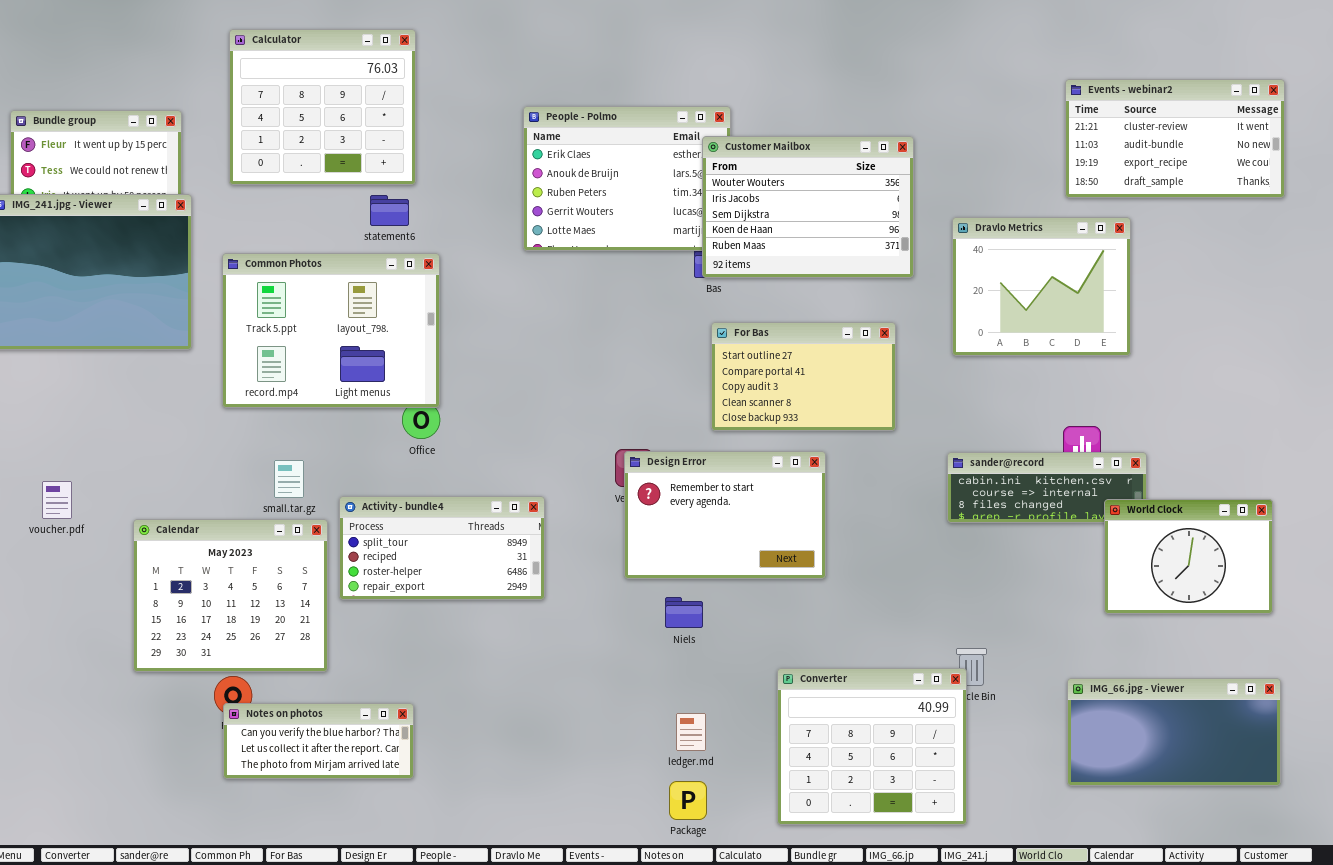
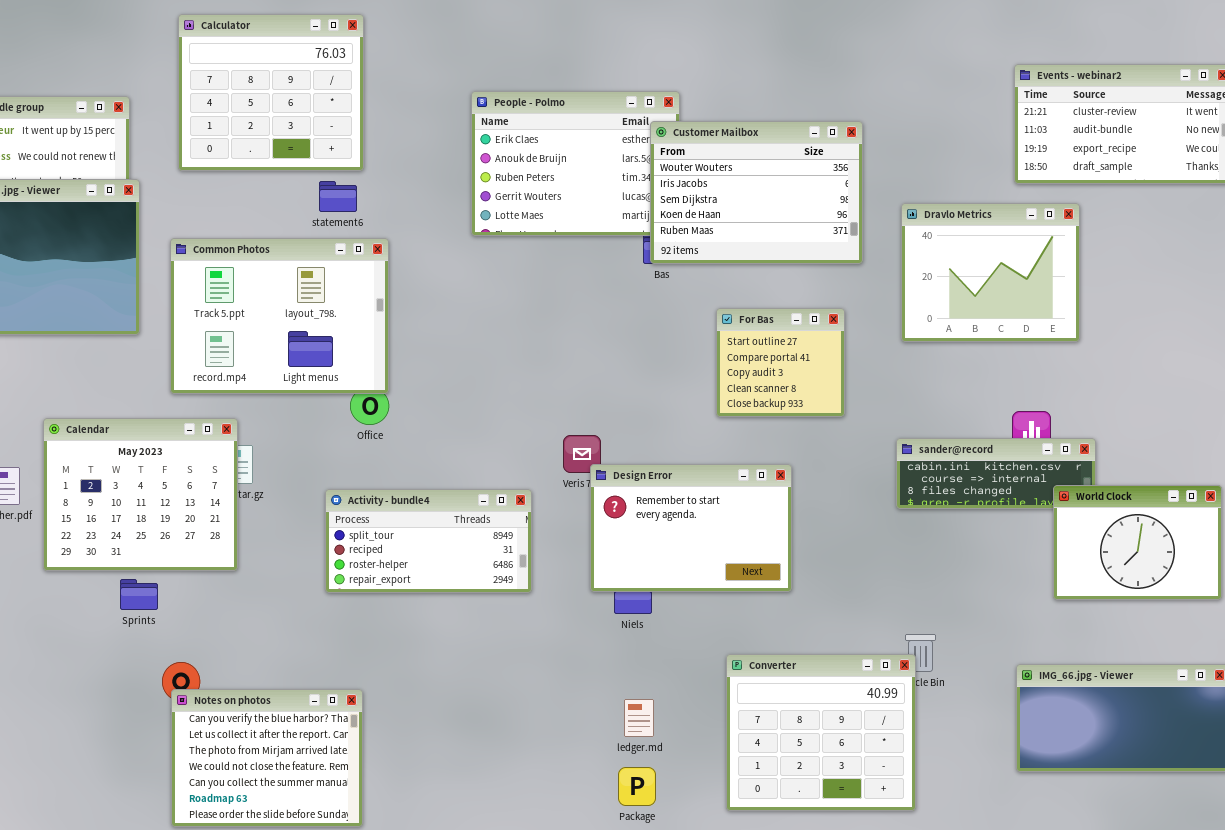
For Bas: [711,322,896,431] -> [716,308,845,417], resized
Design Error: [624,451,826,579] -> [590,464,792,592], moved
Activity - bundle4: [339,496,545,600] -> [325,489,532,593], moved
Calendar: [133,519,328,672] -> [43,418,238,571], moved
Notes on photos: [223,703,414,779] -> [171,689,363,827], resized

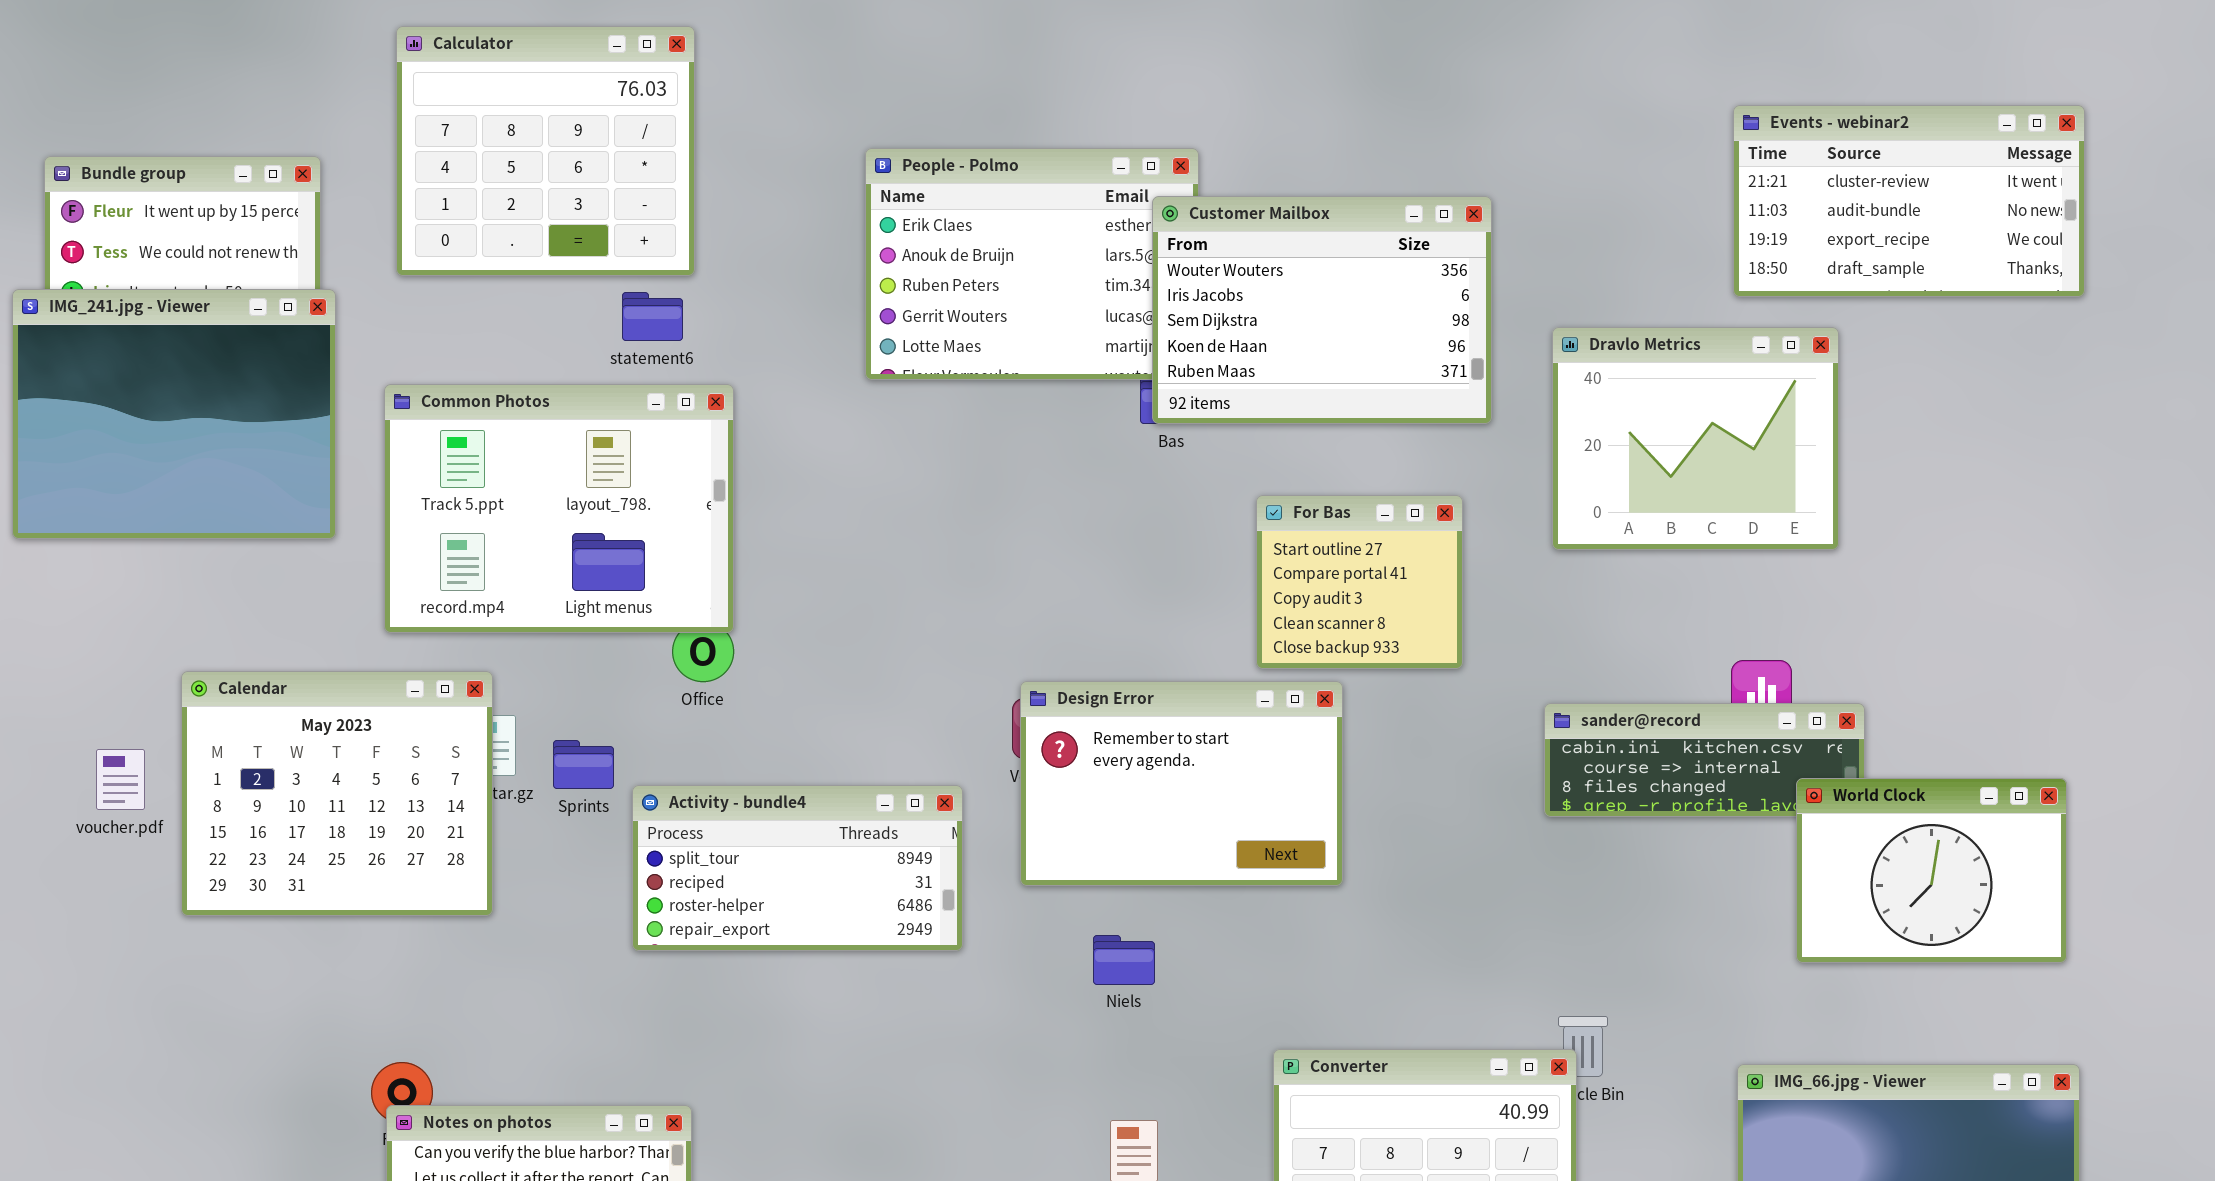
Design Error: [590,464,792,592] -> [1020,681,1343,886], moved
Sprints: [120,579,158,610] -> [553,740,614,789], moved

